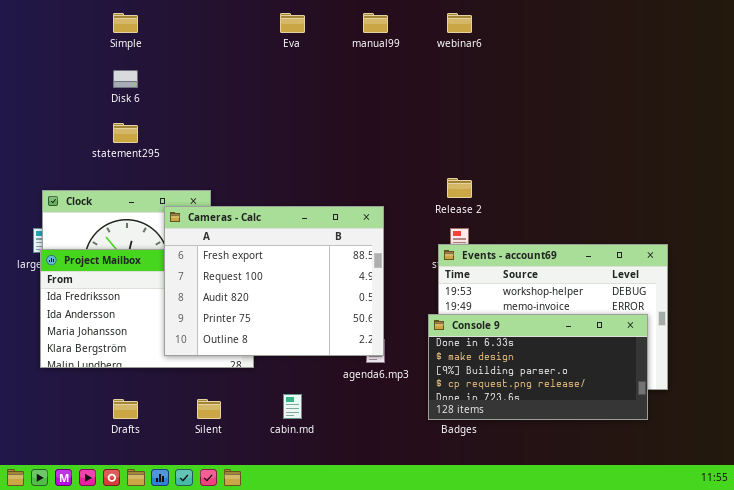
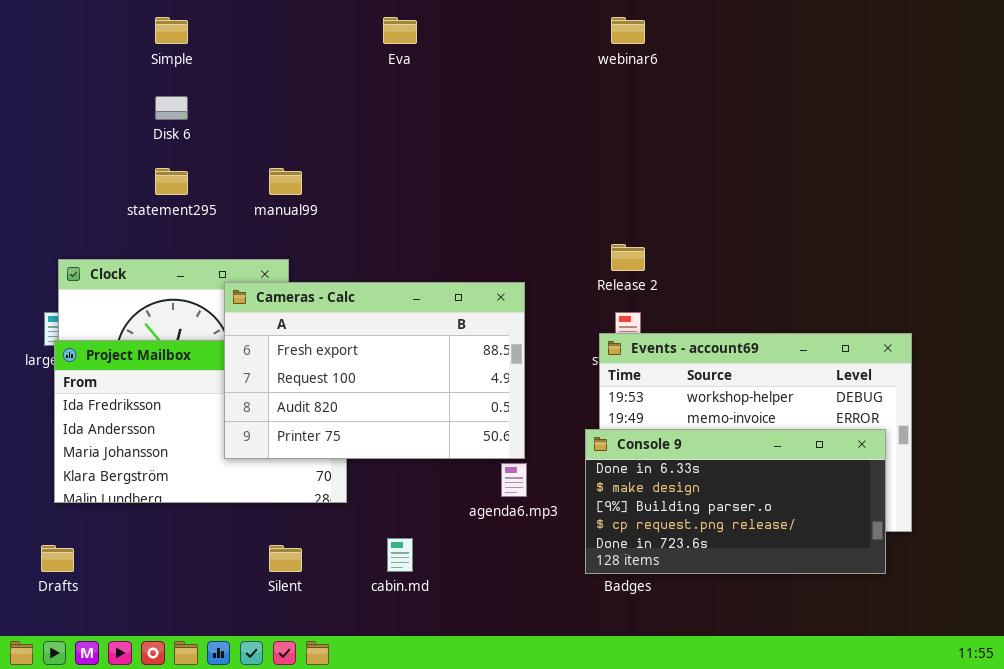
manual99: [363,13,388,33] -> [269,168,302,195], moved
Cameras - Calc: [164,206,384,356] -> [224,282,525,459], resized
Drafts: [113,399,138,419] -> [41,545,74,572], moved

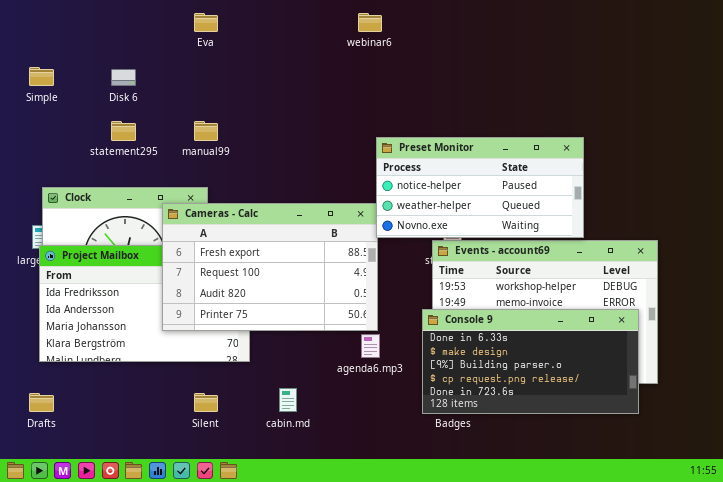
Simple: [155,17,188,44] -> [29,67,54,86], moved
Eva: [383,17,417,44] -> [194,13,218,32], moved
webinar6: [611,17,645,44] -> [358,13,382,32], moved
Preset Monitor: none -> [376,137,584,238], opened

